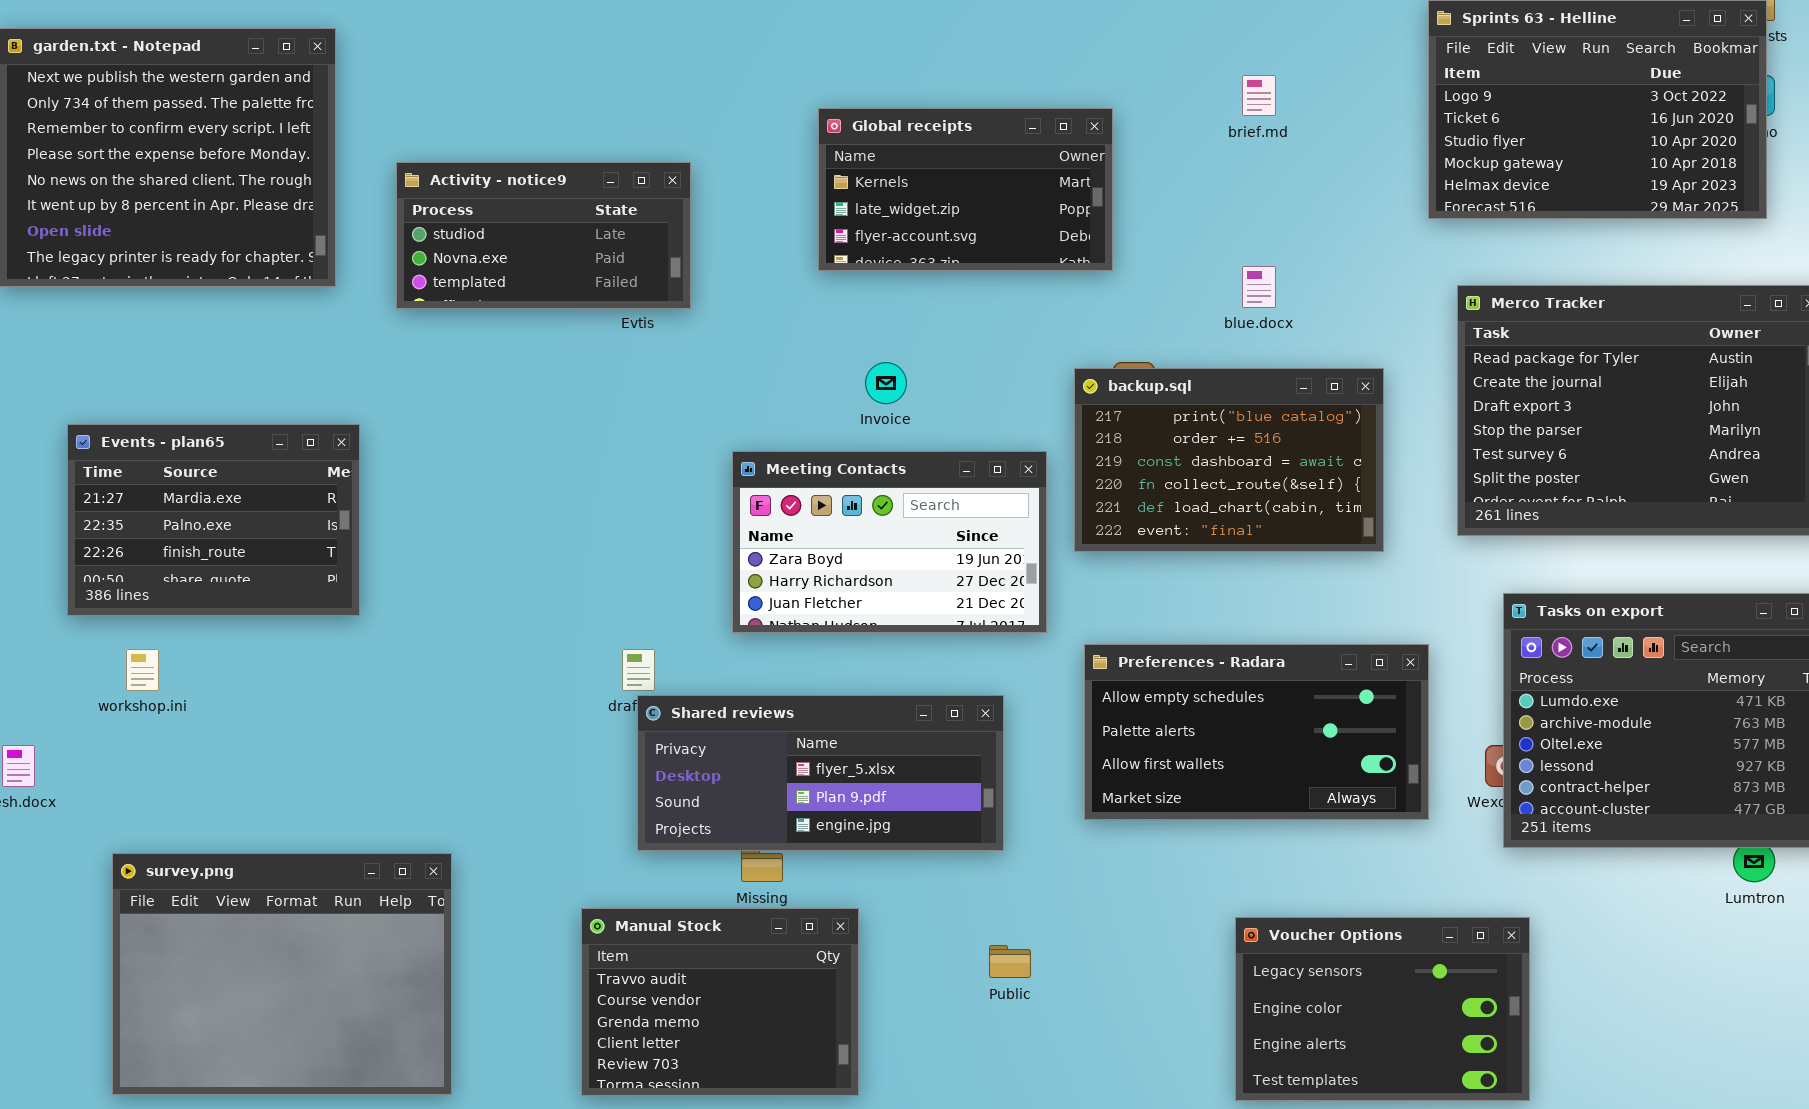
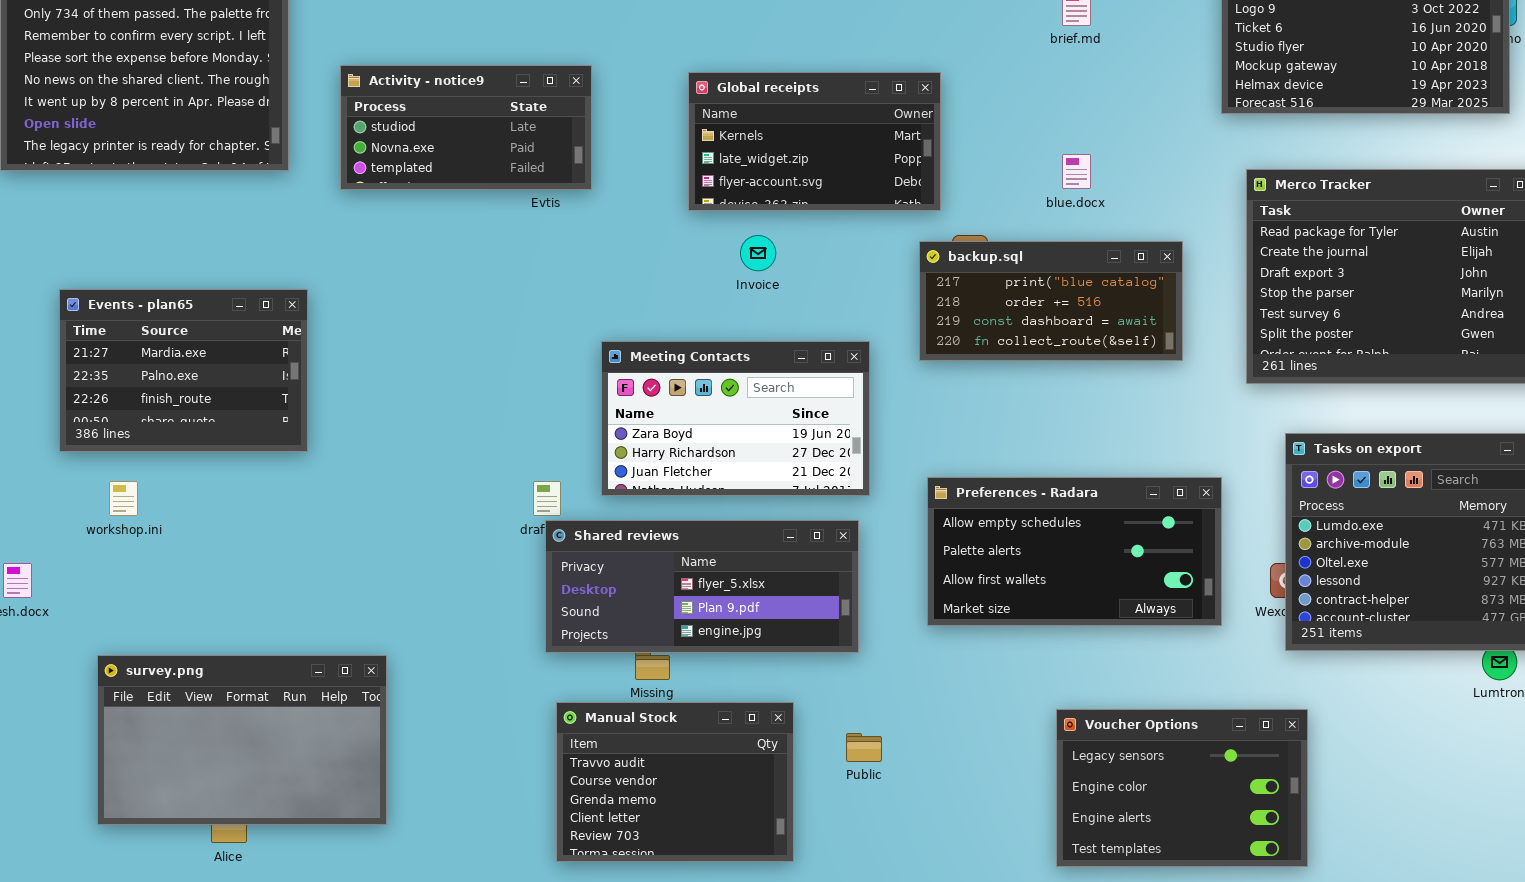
Global receipts: [818,108,1113,271] -> [688,72,941,211], moved
backup.sql: [1074,368,1384,552] -> [919,241,1183,361], resized
Meeting Contacts: [732,451,1047,633] -> [601,341,870,496], moved
survey.png: [112,853,452,1095] -> [97,655,387,825], resized
Manual Stock: [581,908,859,1096] -> [556,702,794,862], moved

